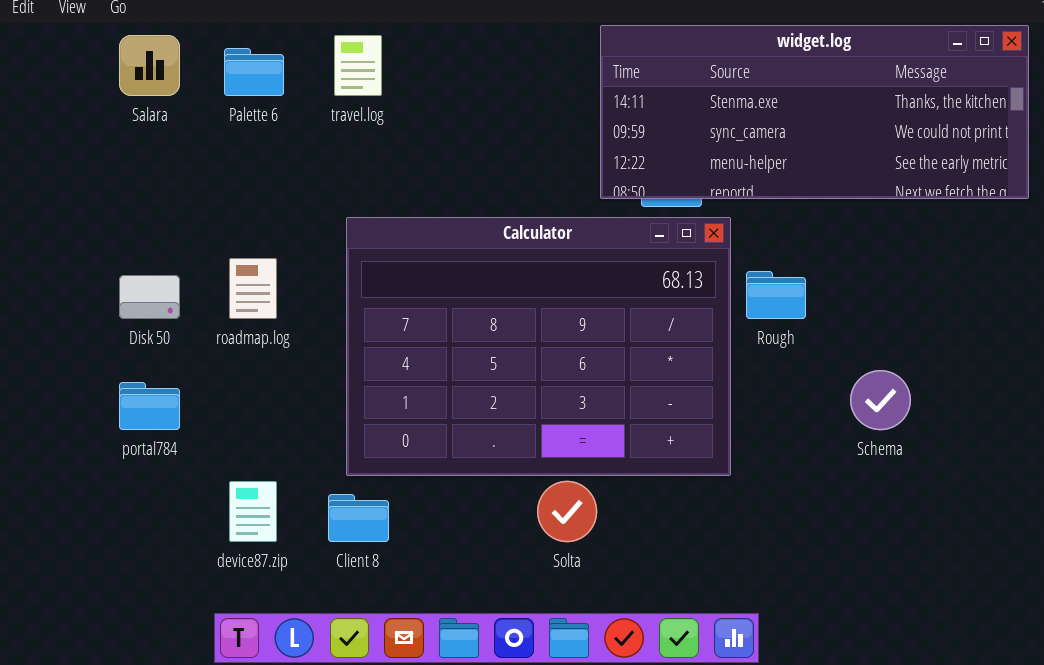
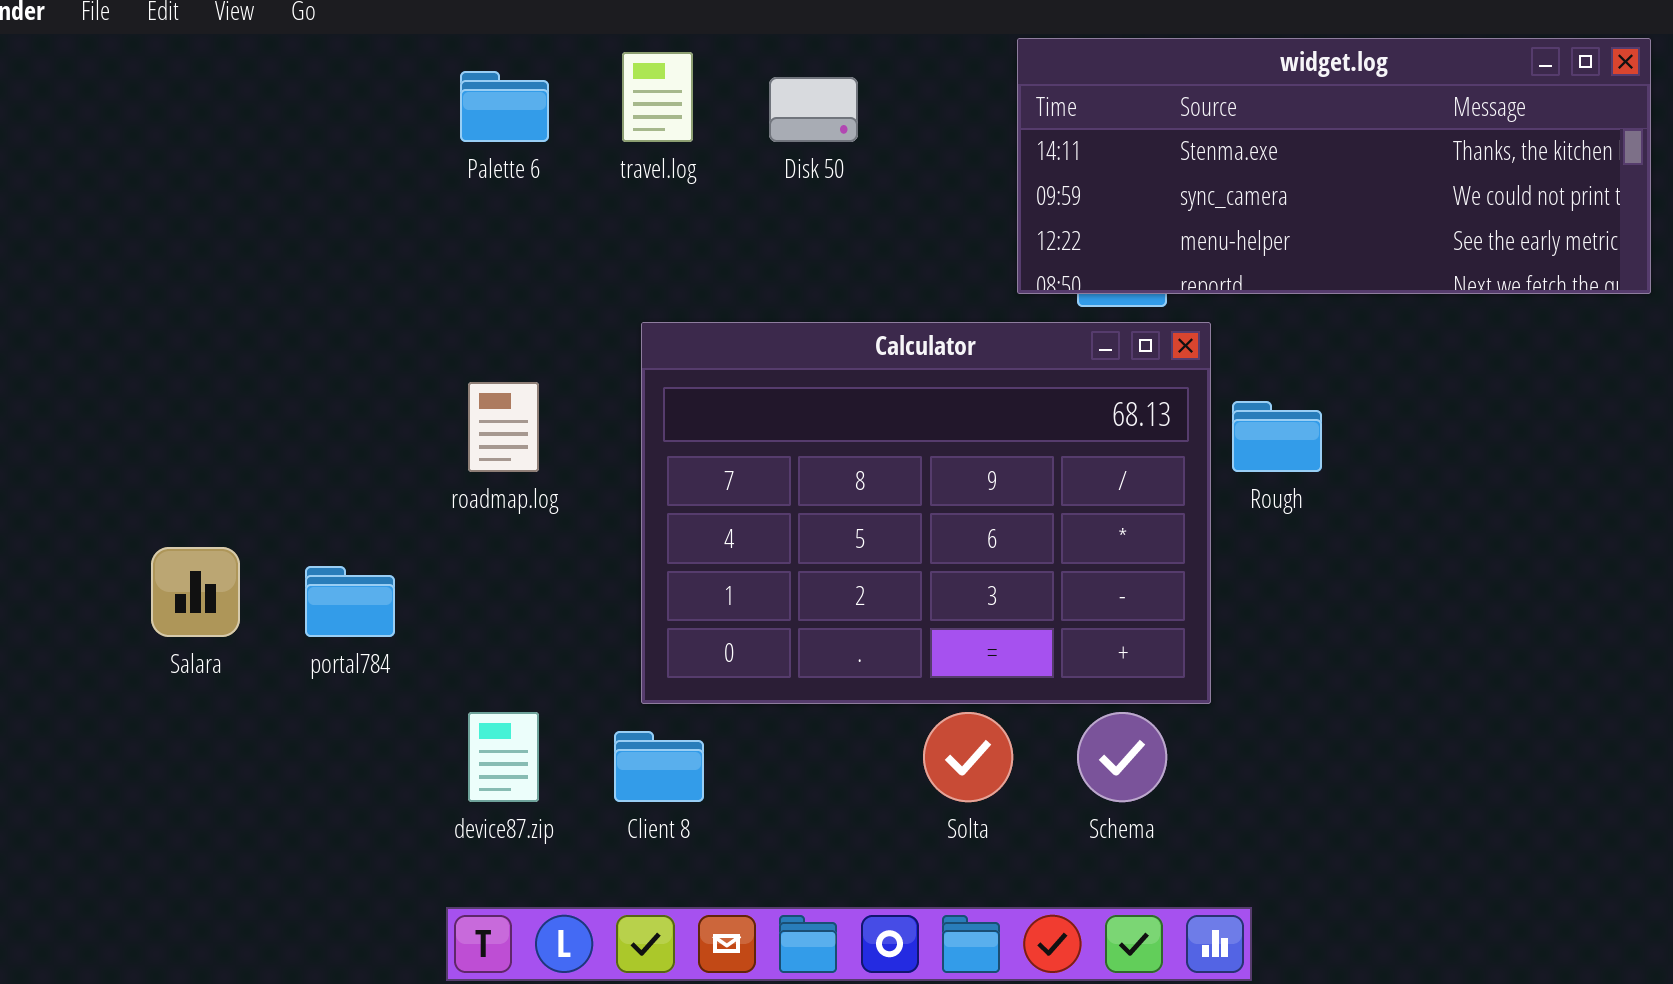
Salara: [119,35,180,96] -> [151,547,240,637], moved
Disk 50: [119,275,180,319] -> [769,77,858,142], moved
Schema: [850,370,911,430] -> [1077,712,1167,802], moved

